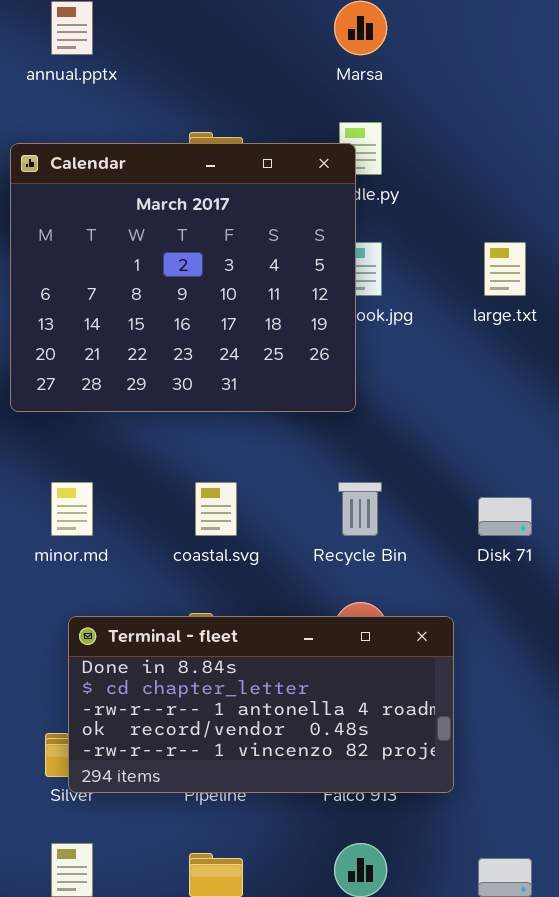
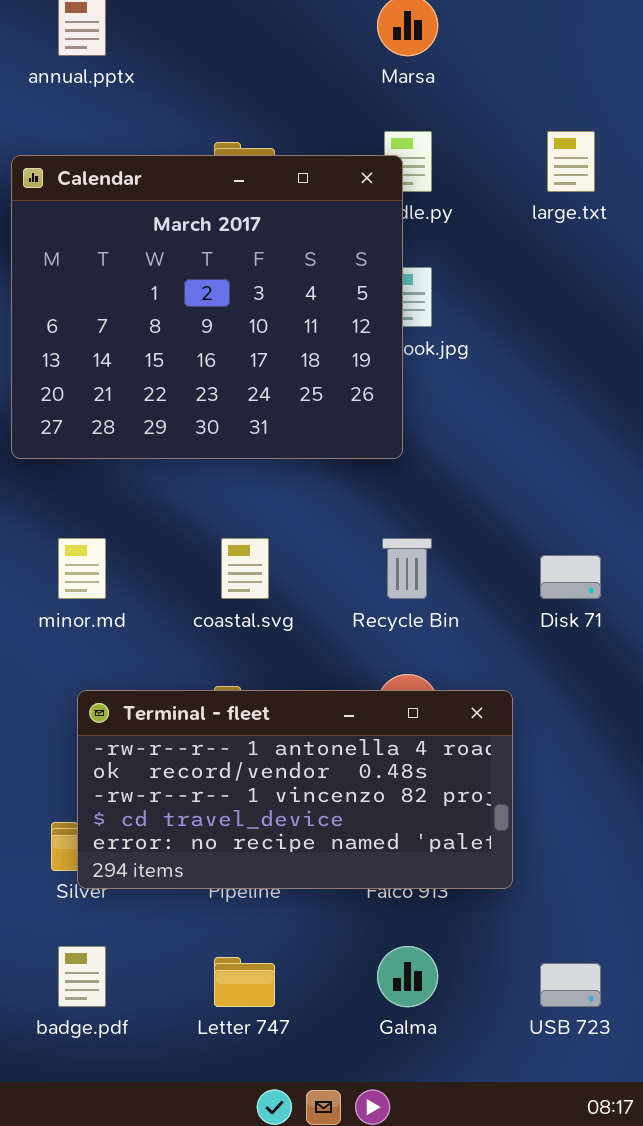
large.txt: [484,242,526,296] -> [547,131,595,192], moved
Terminal - fleet: [68,616,454,793] -> [77,690,513,889], scrolled down 2 rows

